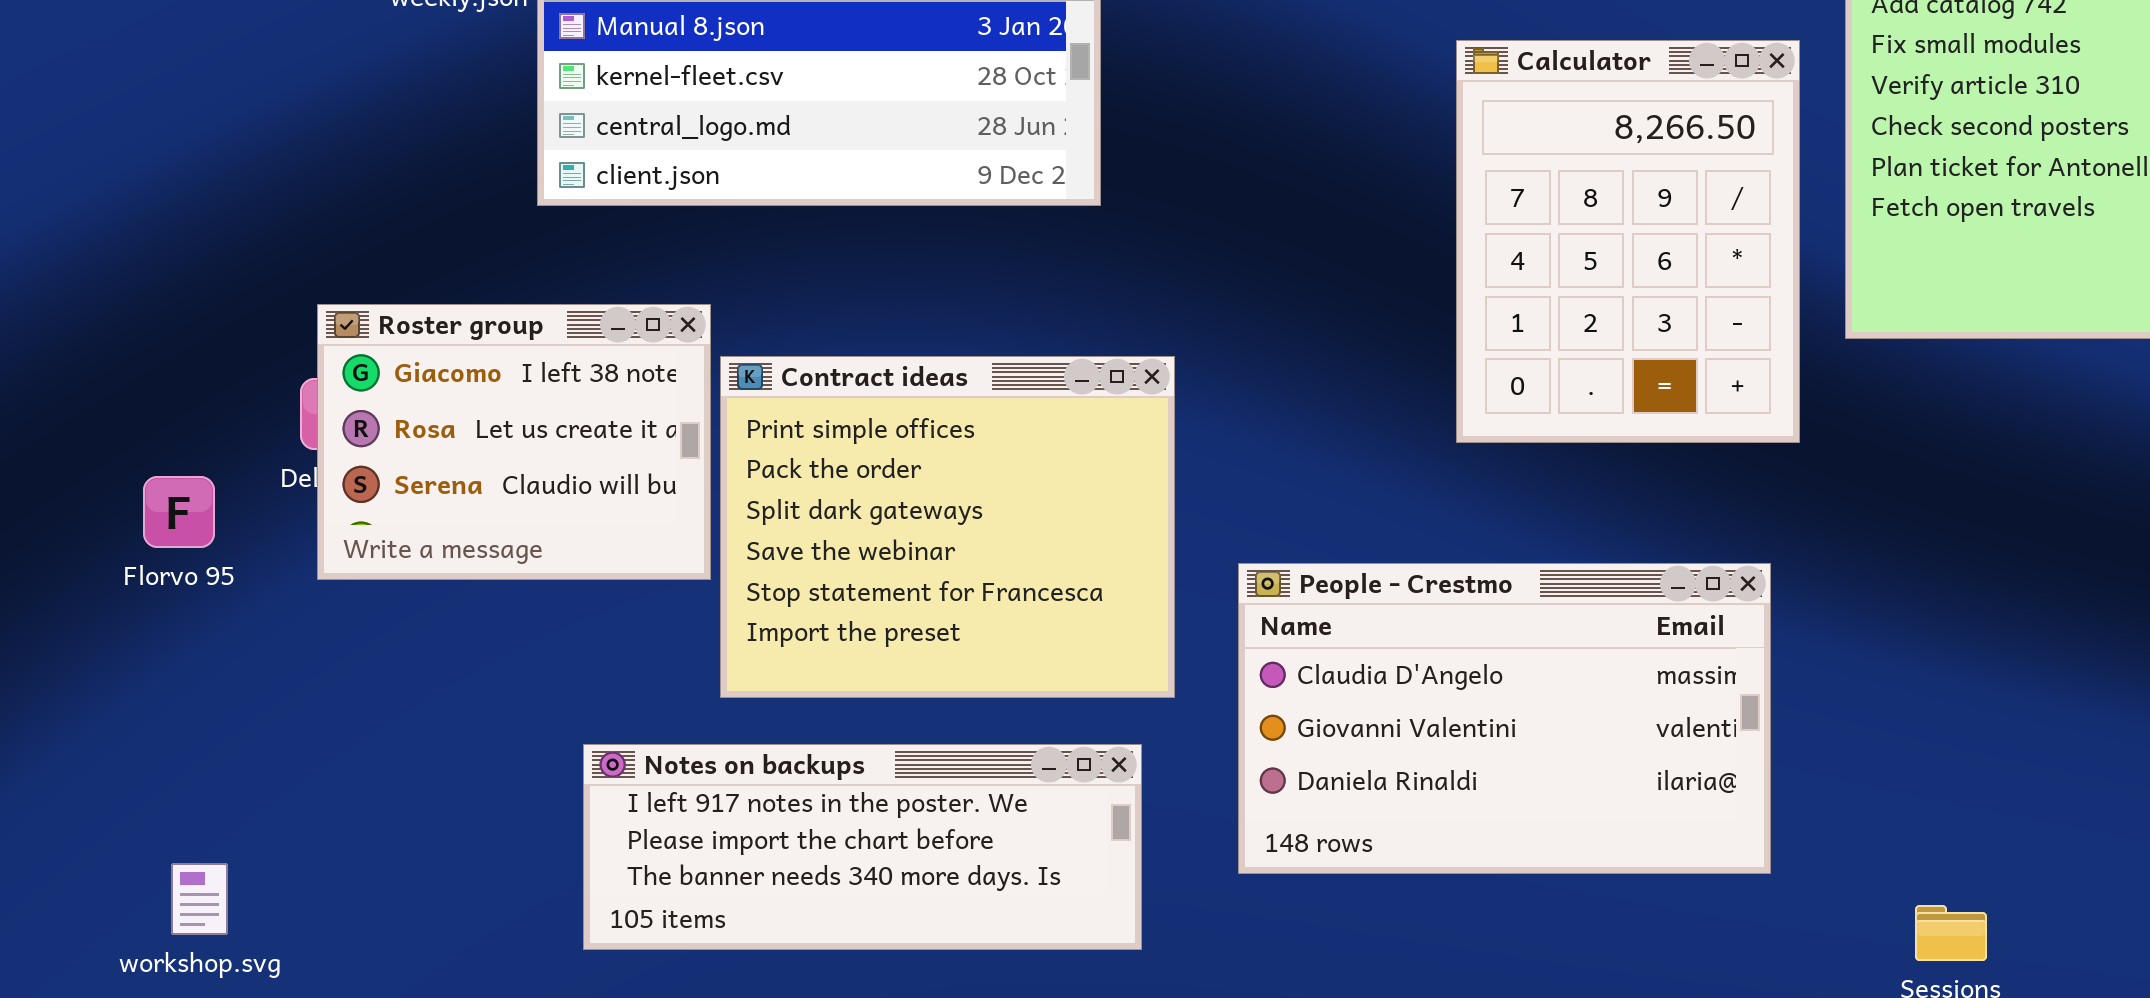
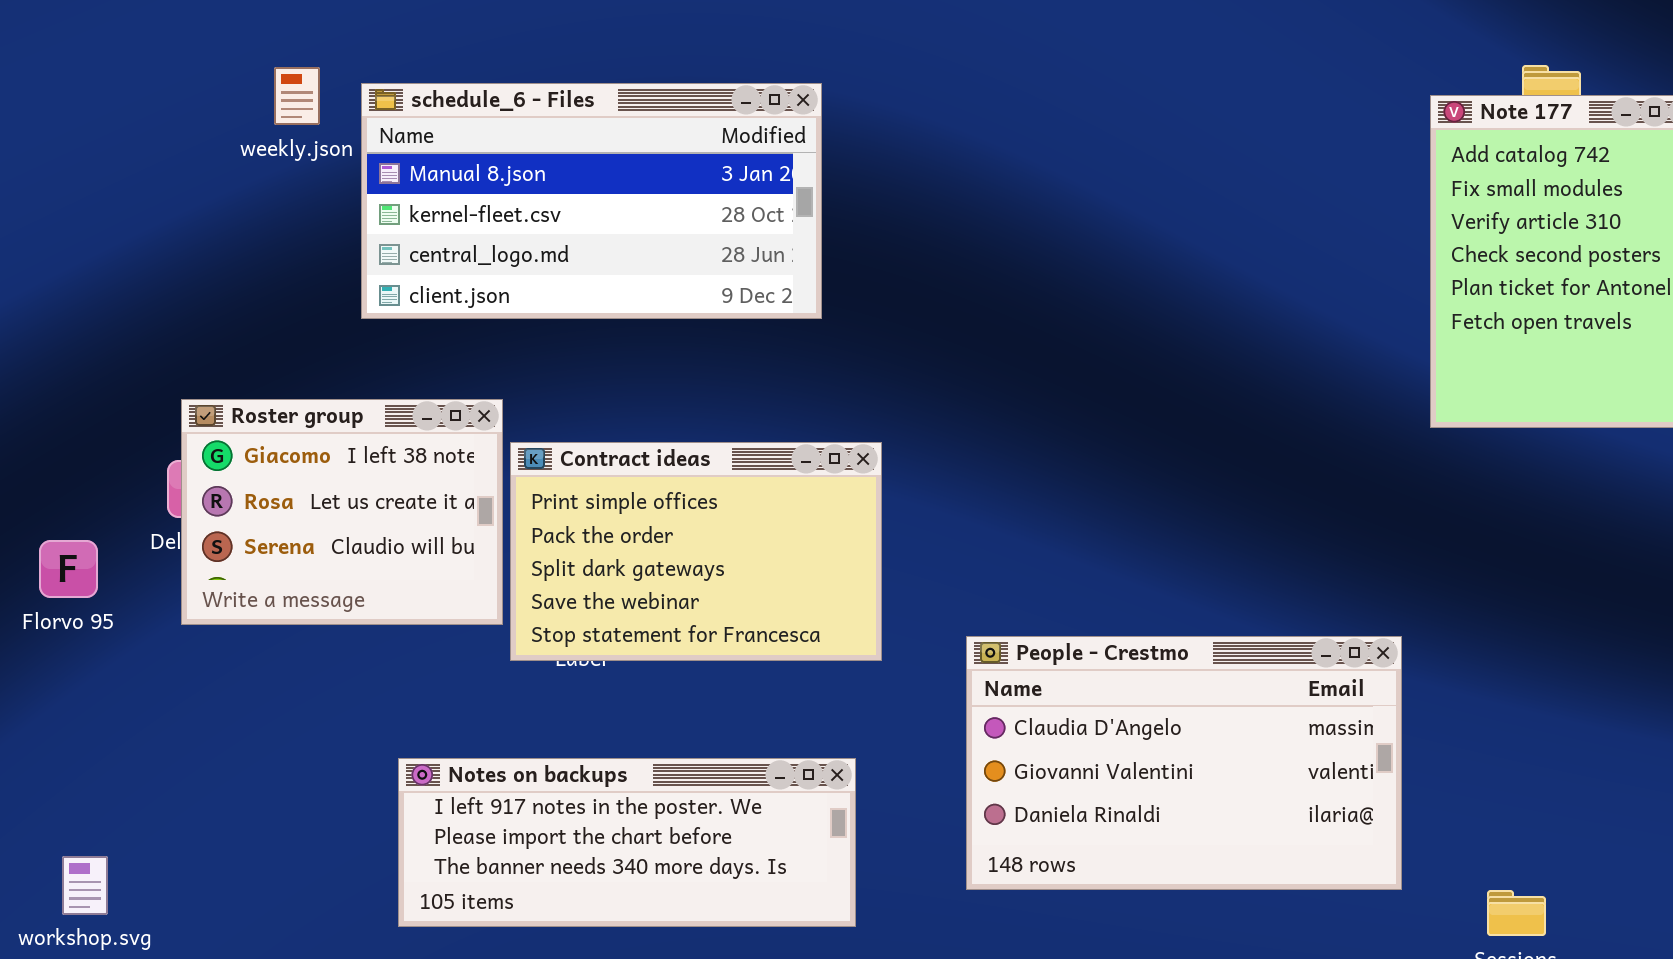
Calculator: [1456,40,1800,443] -> none, closed
Contract ideas: [720,356,1175,698] -> [510,442,882,661], resized
People - Crestmo: [1238,563,1771,874] -> [966,636,1402,890], moved

